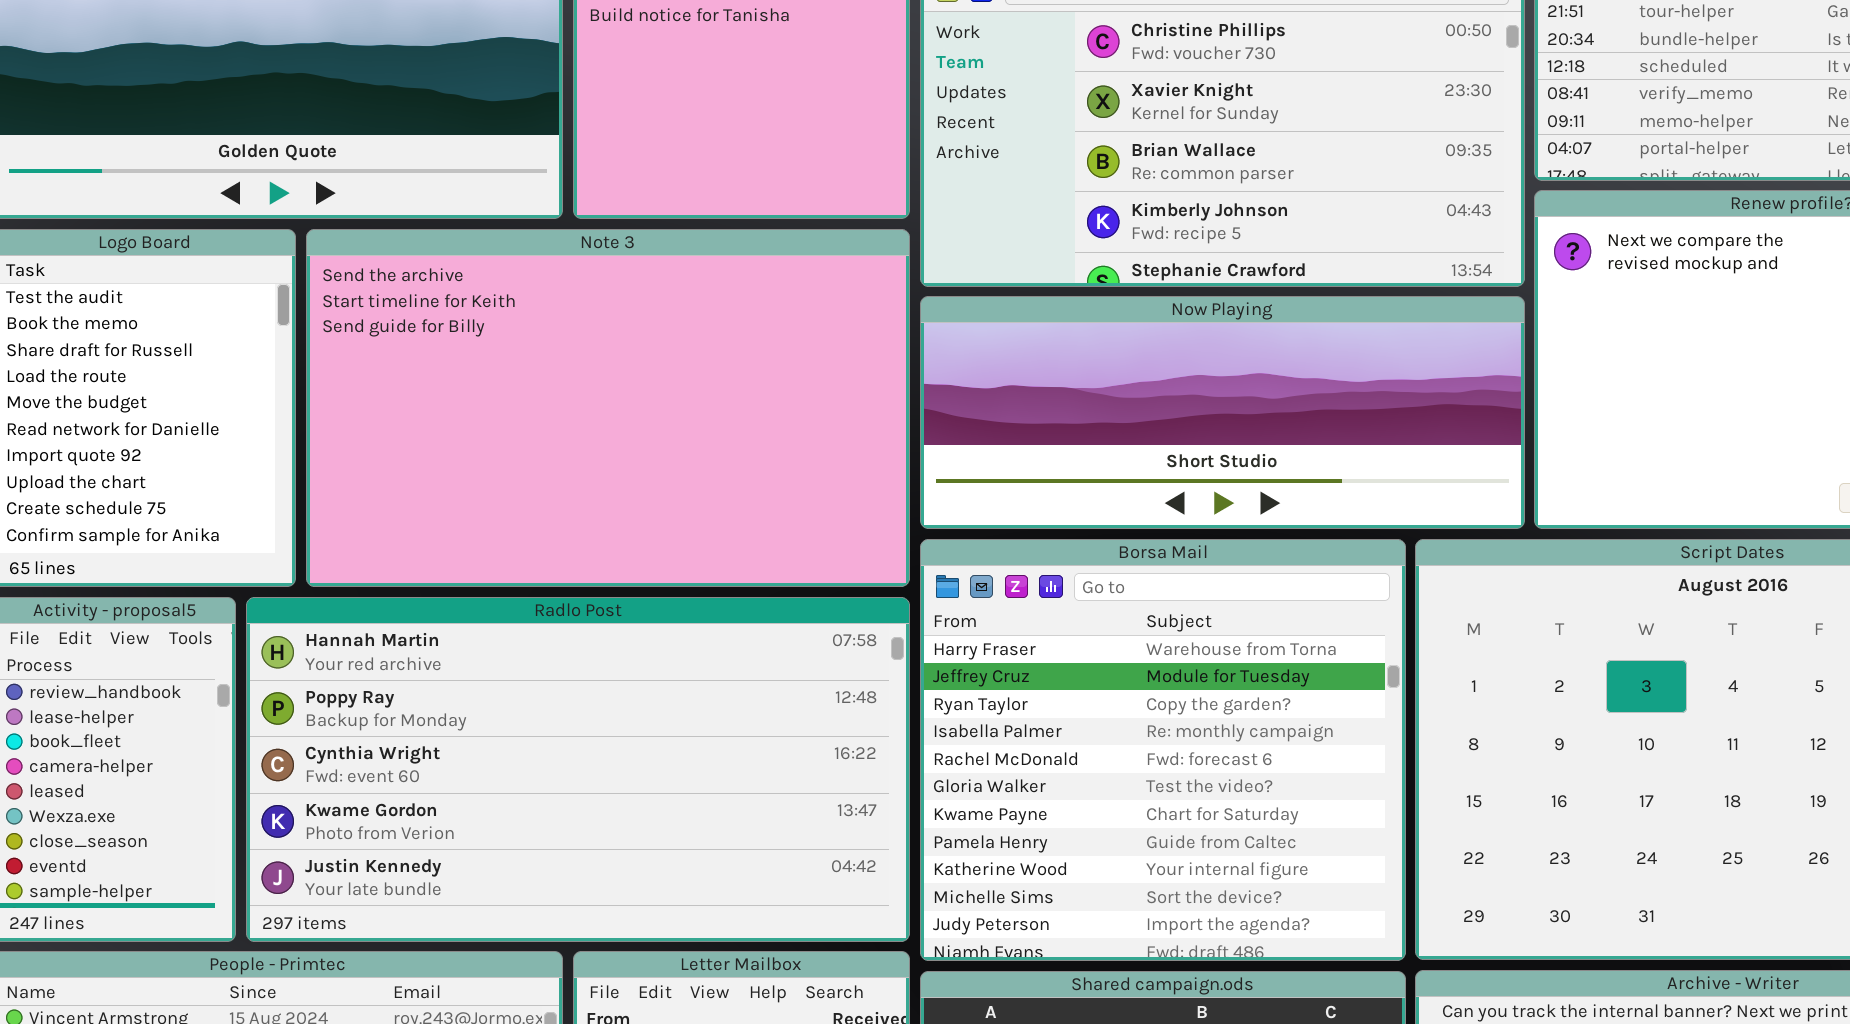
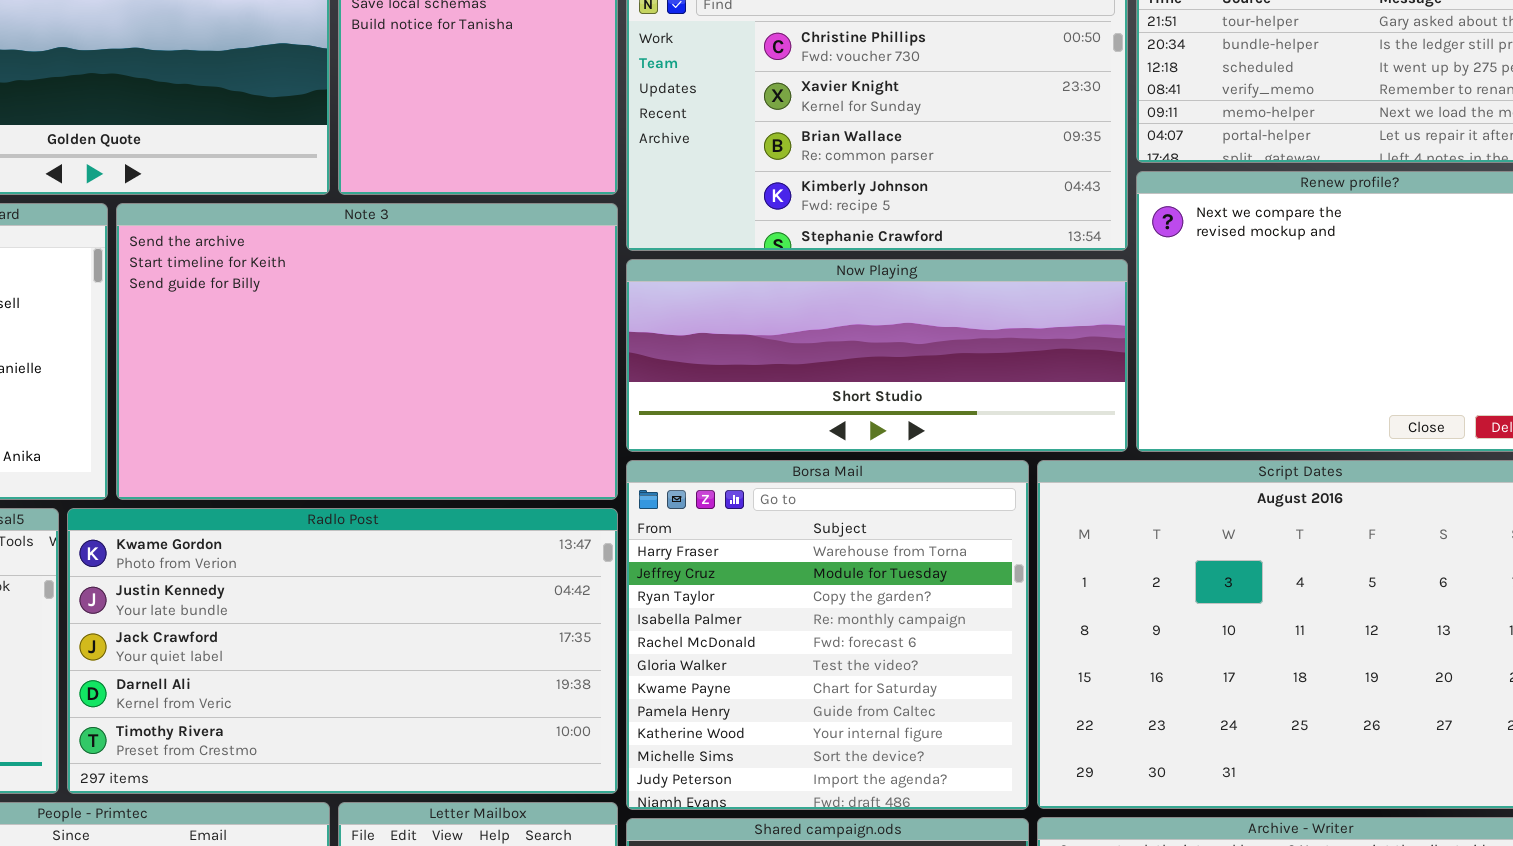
Radlo Post: [246,597,910,942] -> [67,508,618,794], scrolled down 3 rows

